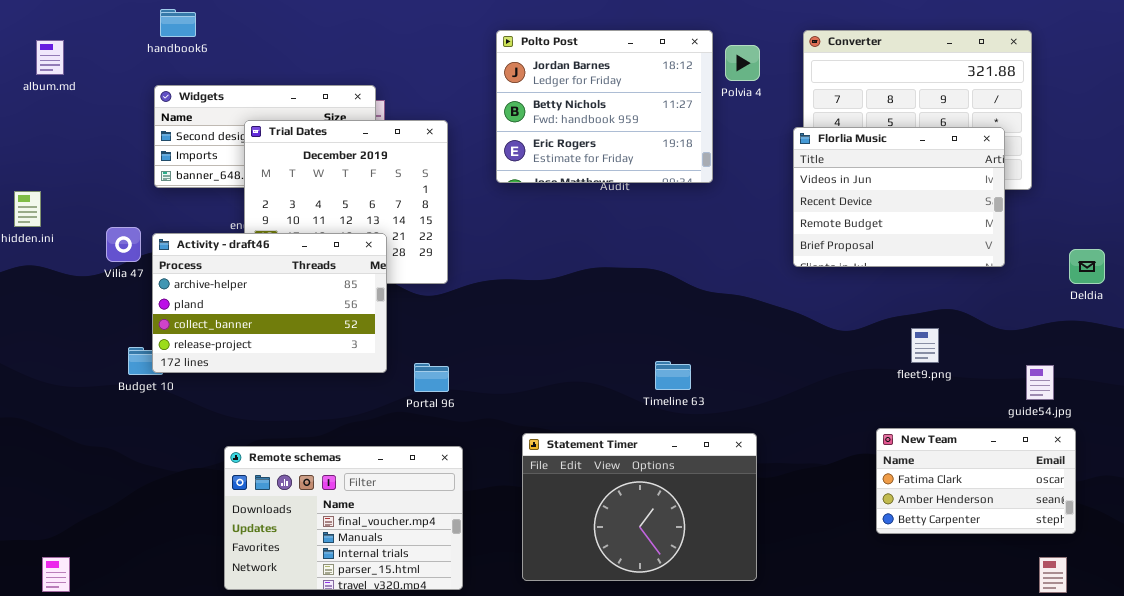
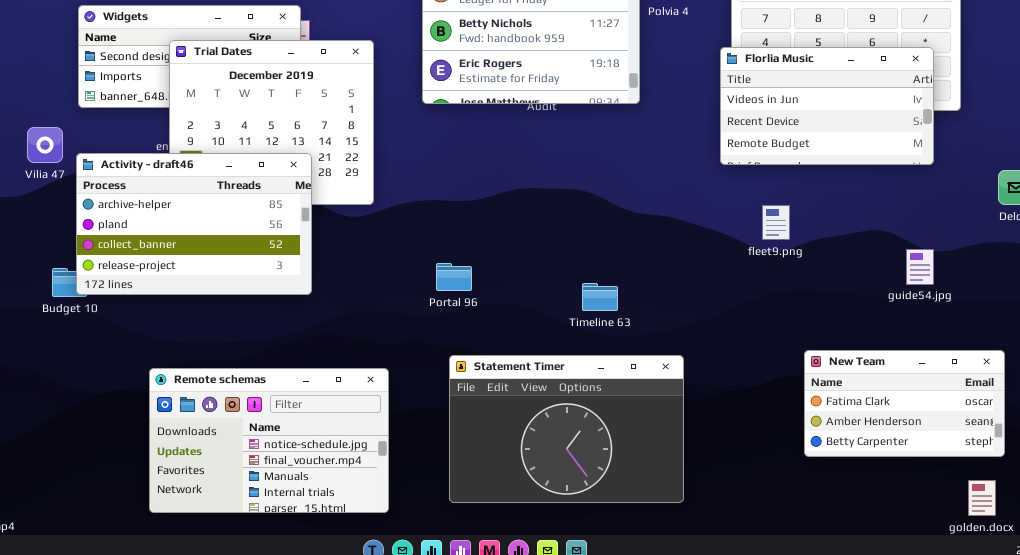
Florlia Music: [793,127,1005,267] -> [720,47,934,165], resized
Vilia 47: [106,227,141,262] -> [27,127,63,163], moved
fleet9.png: [911,328,939,363] -> [762,205,790,240], moved
Portal 96: [414,363,449,392] -> [436,263,472,291], moved
guide54.jpg: [1026,365,1054,400] -> [906,249,934,285], moved
Remote schemas: [224,446,463,590] -> [149,368,389,513], scrolled up 1 row

